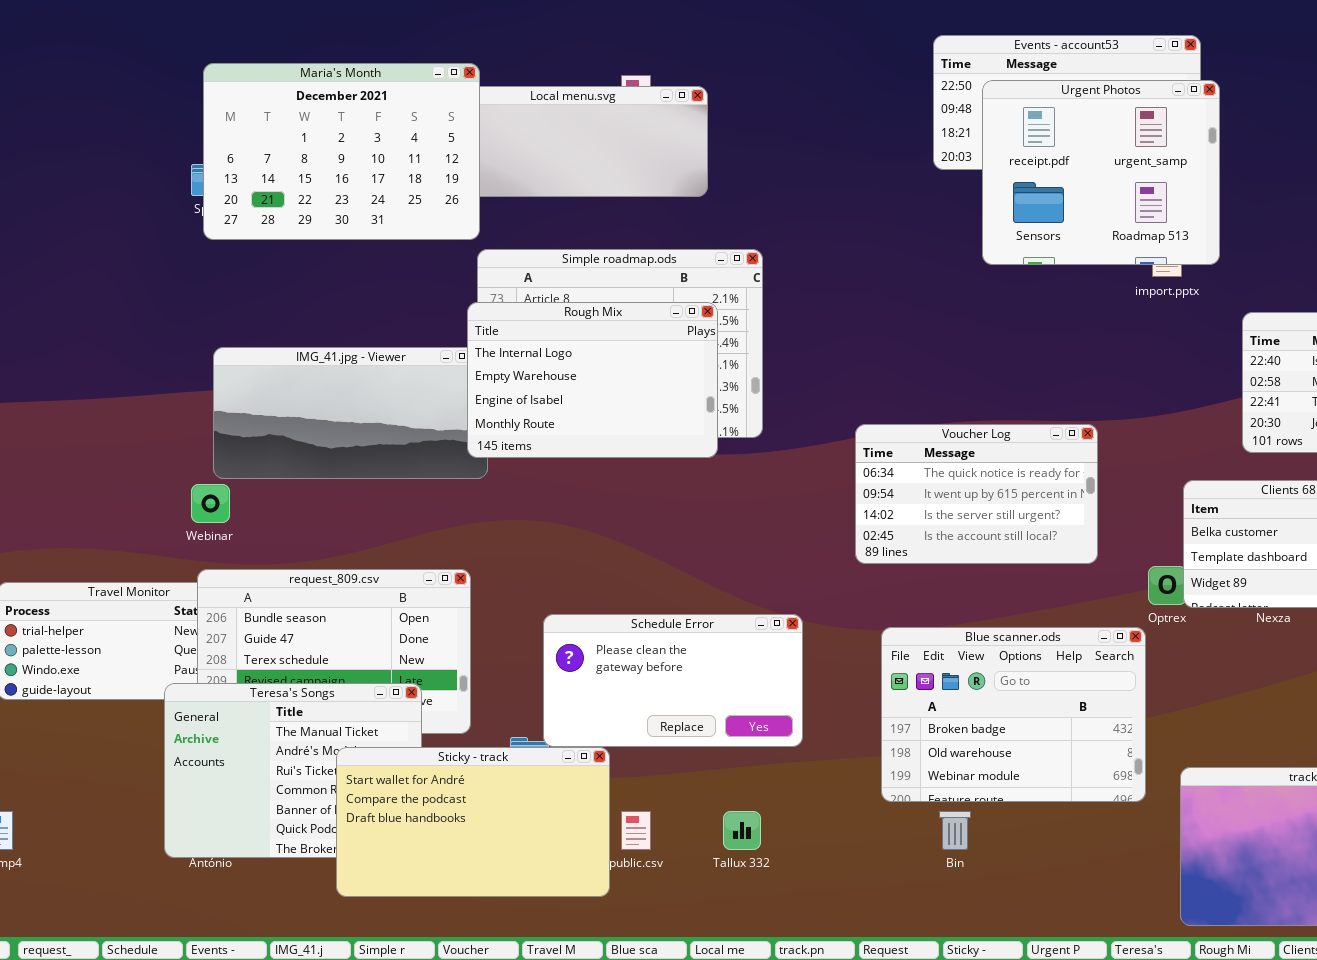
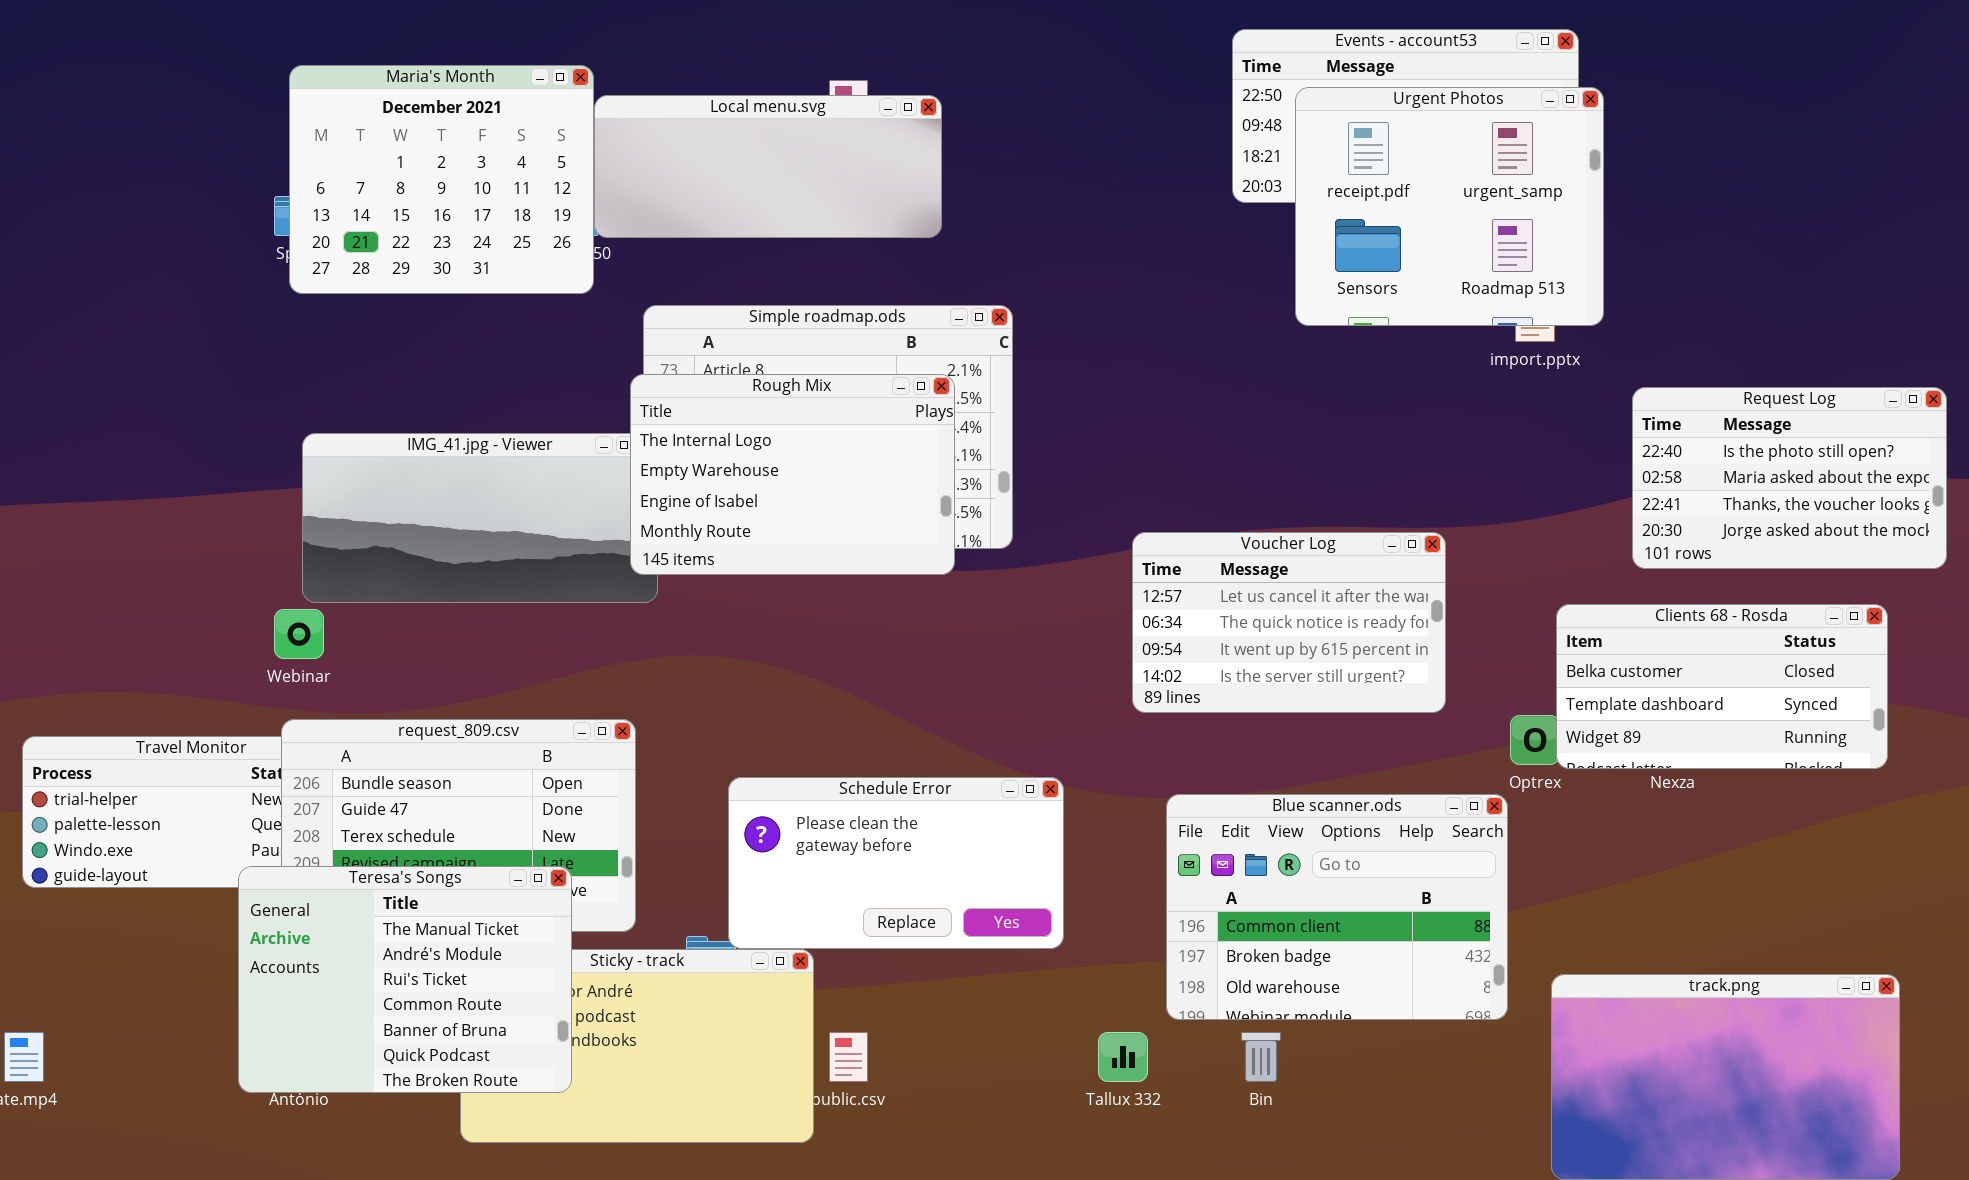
Maria's Month: [203,63,480,240] -> [289,65,594,294], resized
Voucher Log: [855,424,1098,564] -> [1132,532,1446,713], scrolled up 1 row
Blue scanner.ods: [881,627,1146,802] -> [1166,794,1508,1020], scrolled up 1 row
Teresa's Songs: [164,683,422,858] -> [238,866,572,1093], raised
Tallux 332: [723,811,761,850] -> [1098,1032,1148,1082], moved

